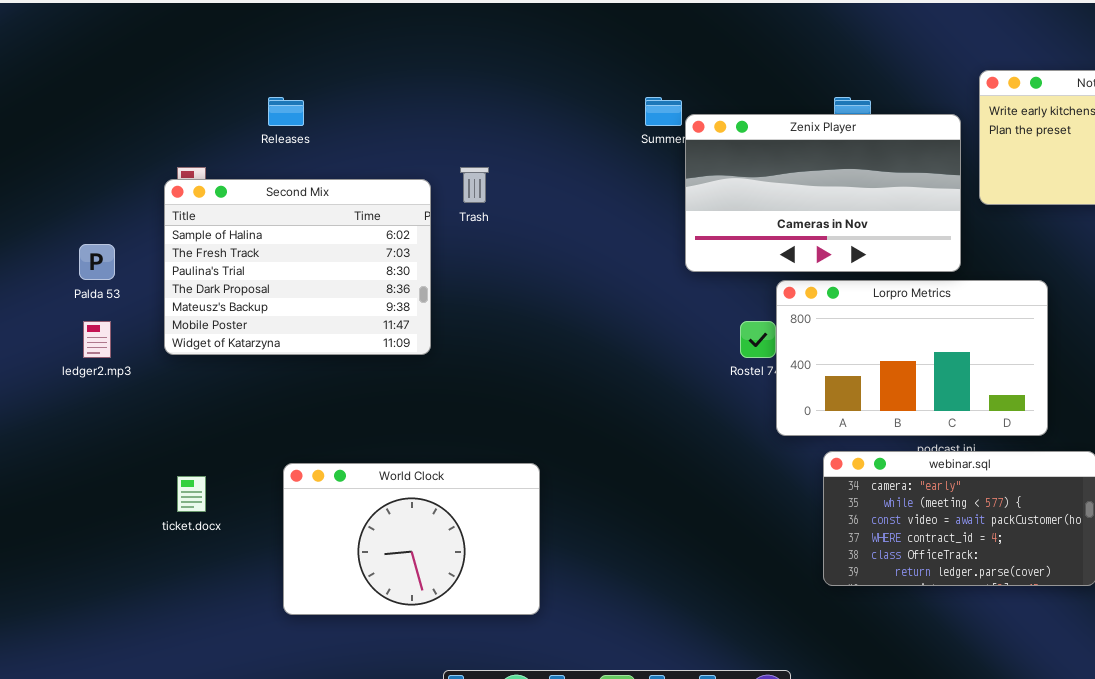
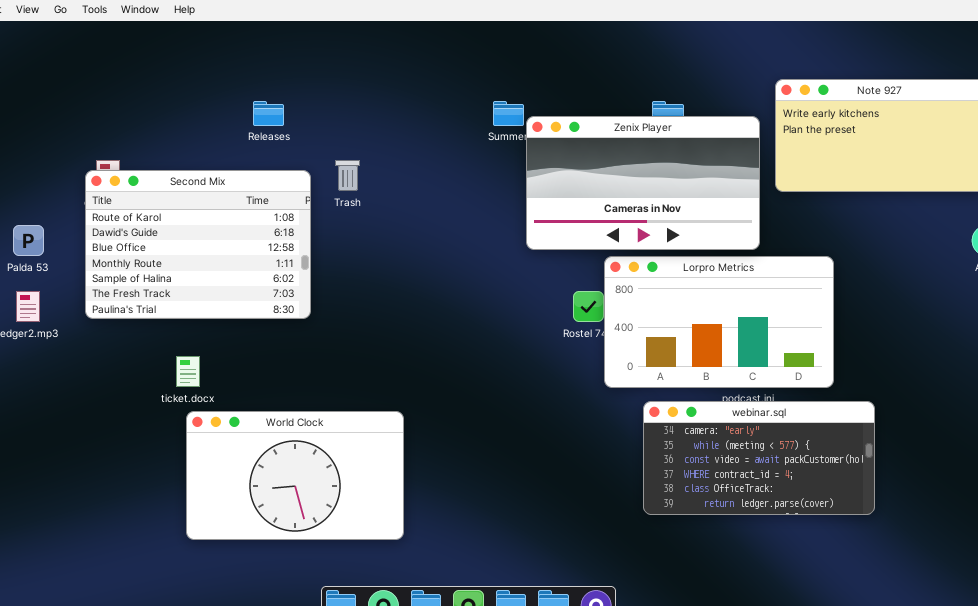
Releases: [268,97,304,126] -> [253,101,284,126], moved
Second Mix: [164,179,431,355] -> [85,170,311,319], scrolled up 4 rows
ticket.docx: [177,476,206,512] -> [176,356,200,387], moved

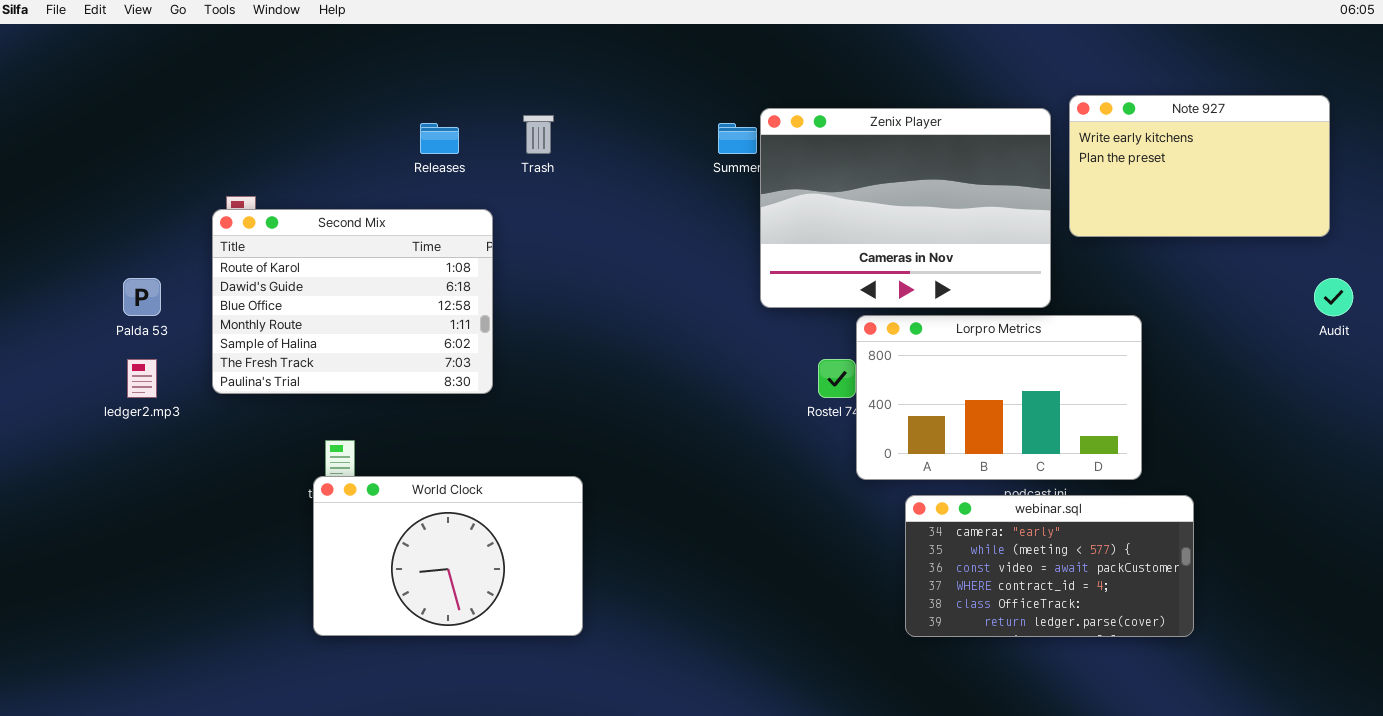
Zenix Player: [526,116,760,250] -> [760,108,1051,308], resized
Trash: [335,160,360,191] -> [523,115,554,154], moved
World Clock: [186,411,404,540] -> [313,476,583,636], moved

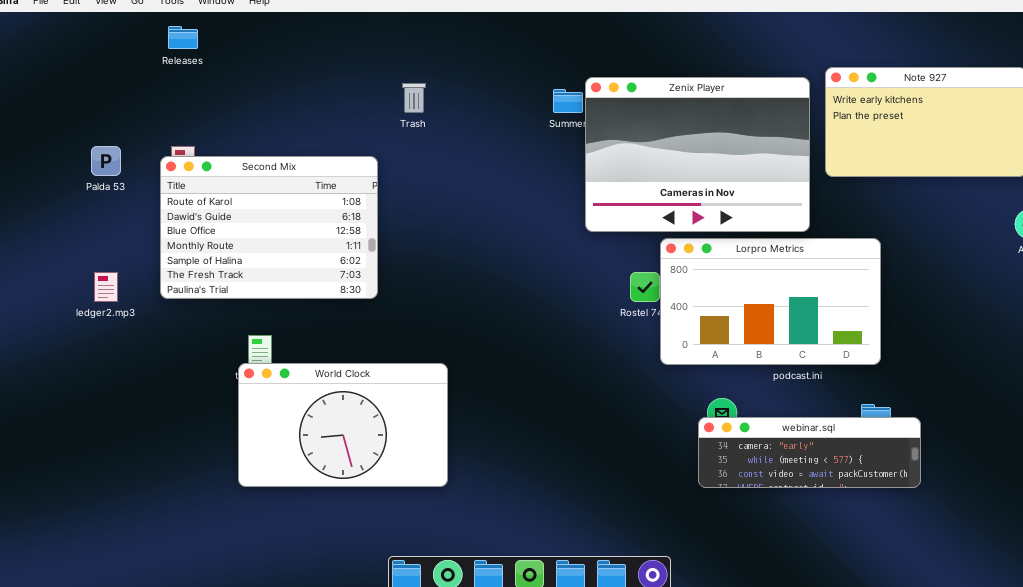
Releases: [420,123,459,154] -> [168,26,198,49], moved
Palda 53: [123,278,161,316] -> [91,146,121,176], moved
webinar.sql: [905,495,1194,637] -> [698,417,921,488], resized

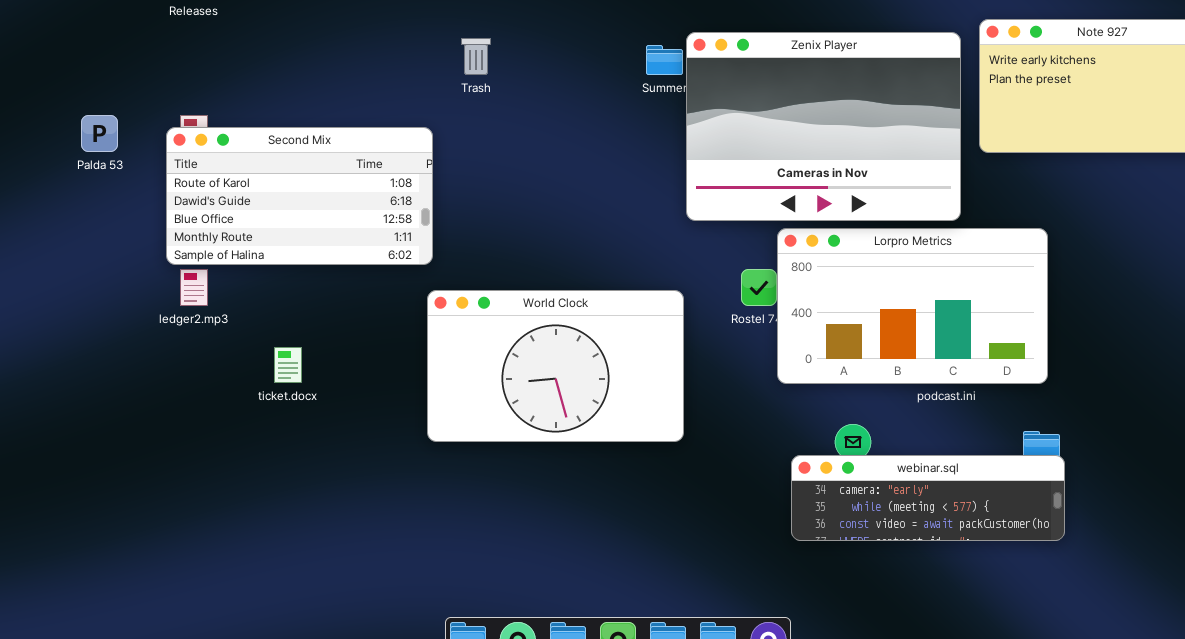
Second Mix: [160,156,378,299] -> [166,127,433,265], resized
ledger2.mp3: [94,272,118,302] -> [180,269,208,306], moved
World Clock: [238,363,448,487] -> [427,290,684,442], moved
webinar.sql: [698,417,921,488] -> [791,455,1065,541], moved

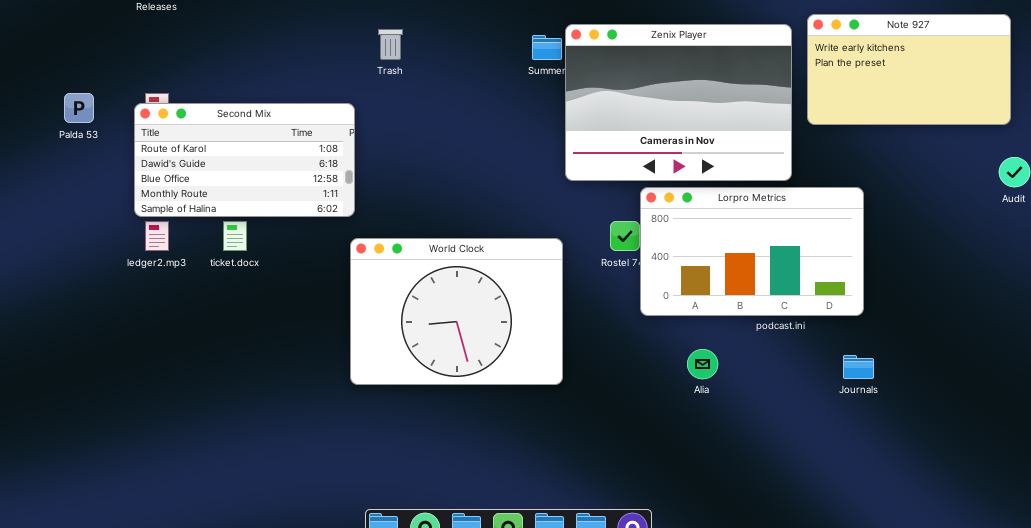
World Clock: [427,290,684,442] -> [350,238,563,385], resized
ticket.docx: [274,347,302,383] -> [223,221,247,251], moved
webinar.sql: [791,455,1065,541] -> none, closed

